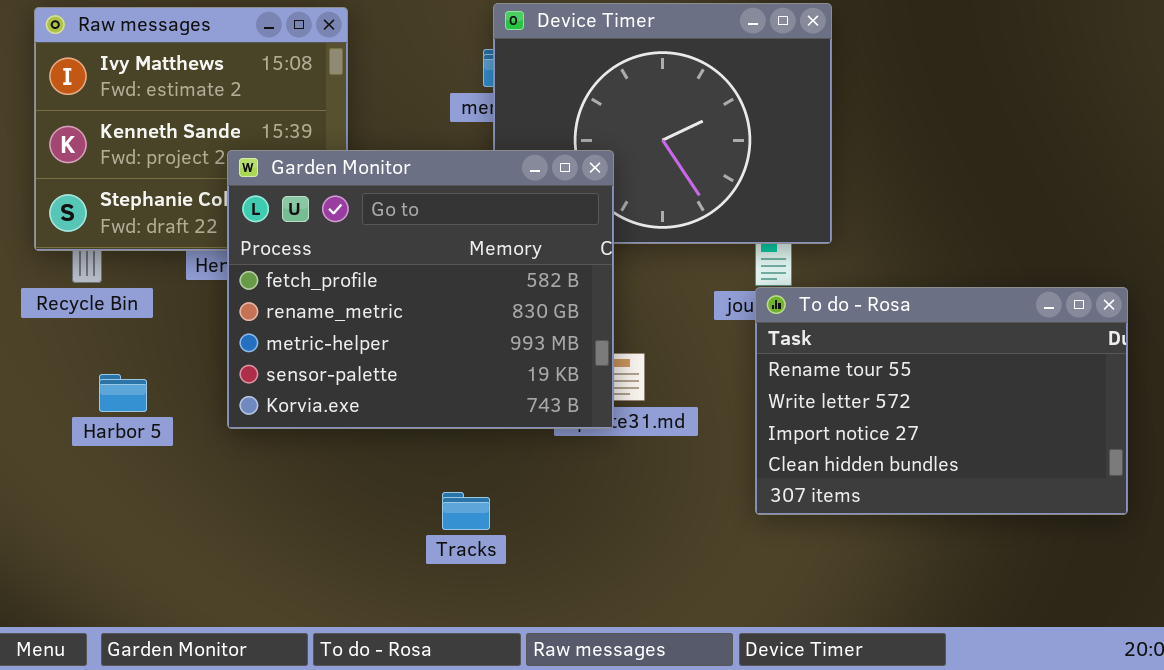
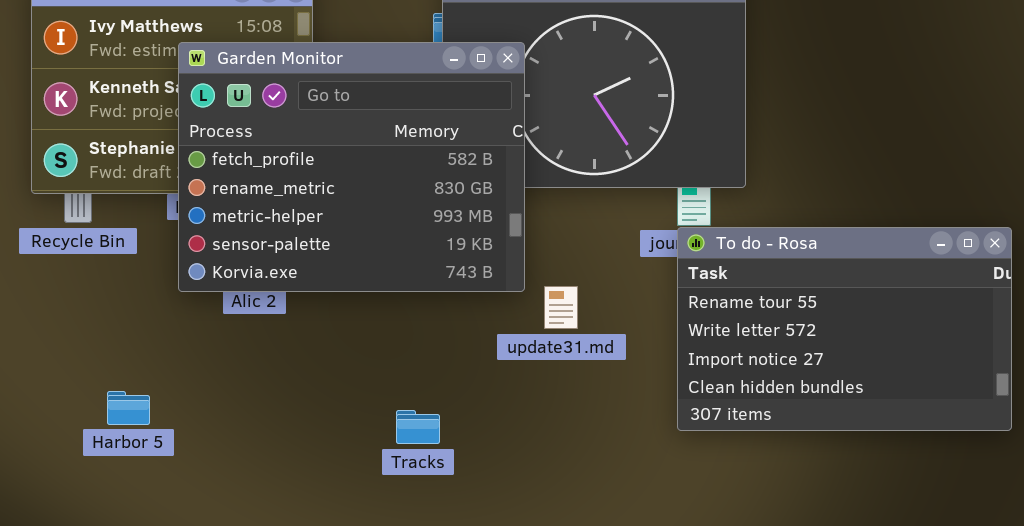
Garden Monitor: [227,150,614,429] -> [178,42,525,292], moved
Harbor 5: [99,374,147,412] -> [107,391,150,425], moved

